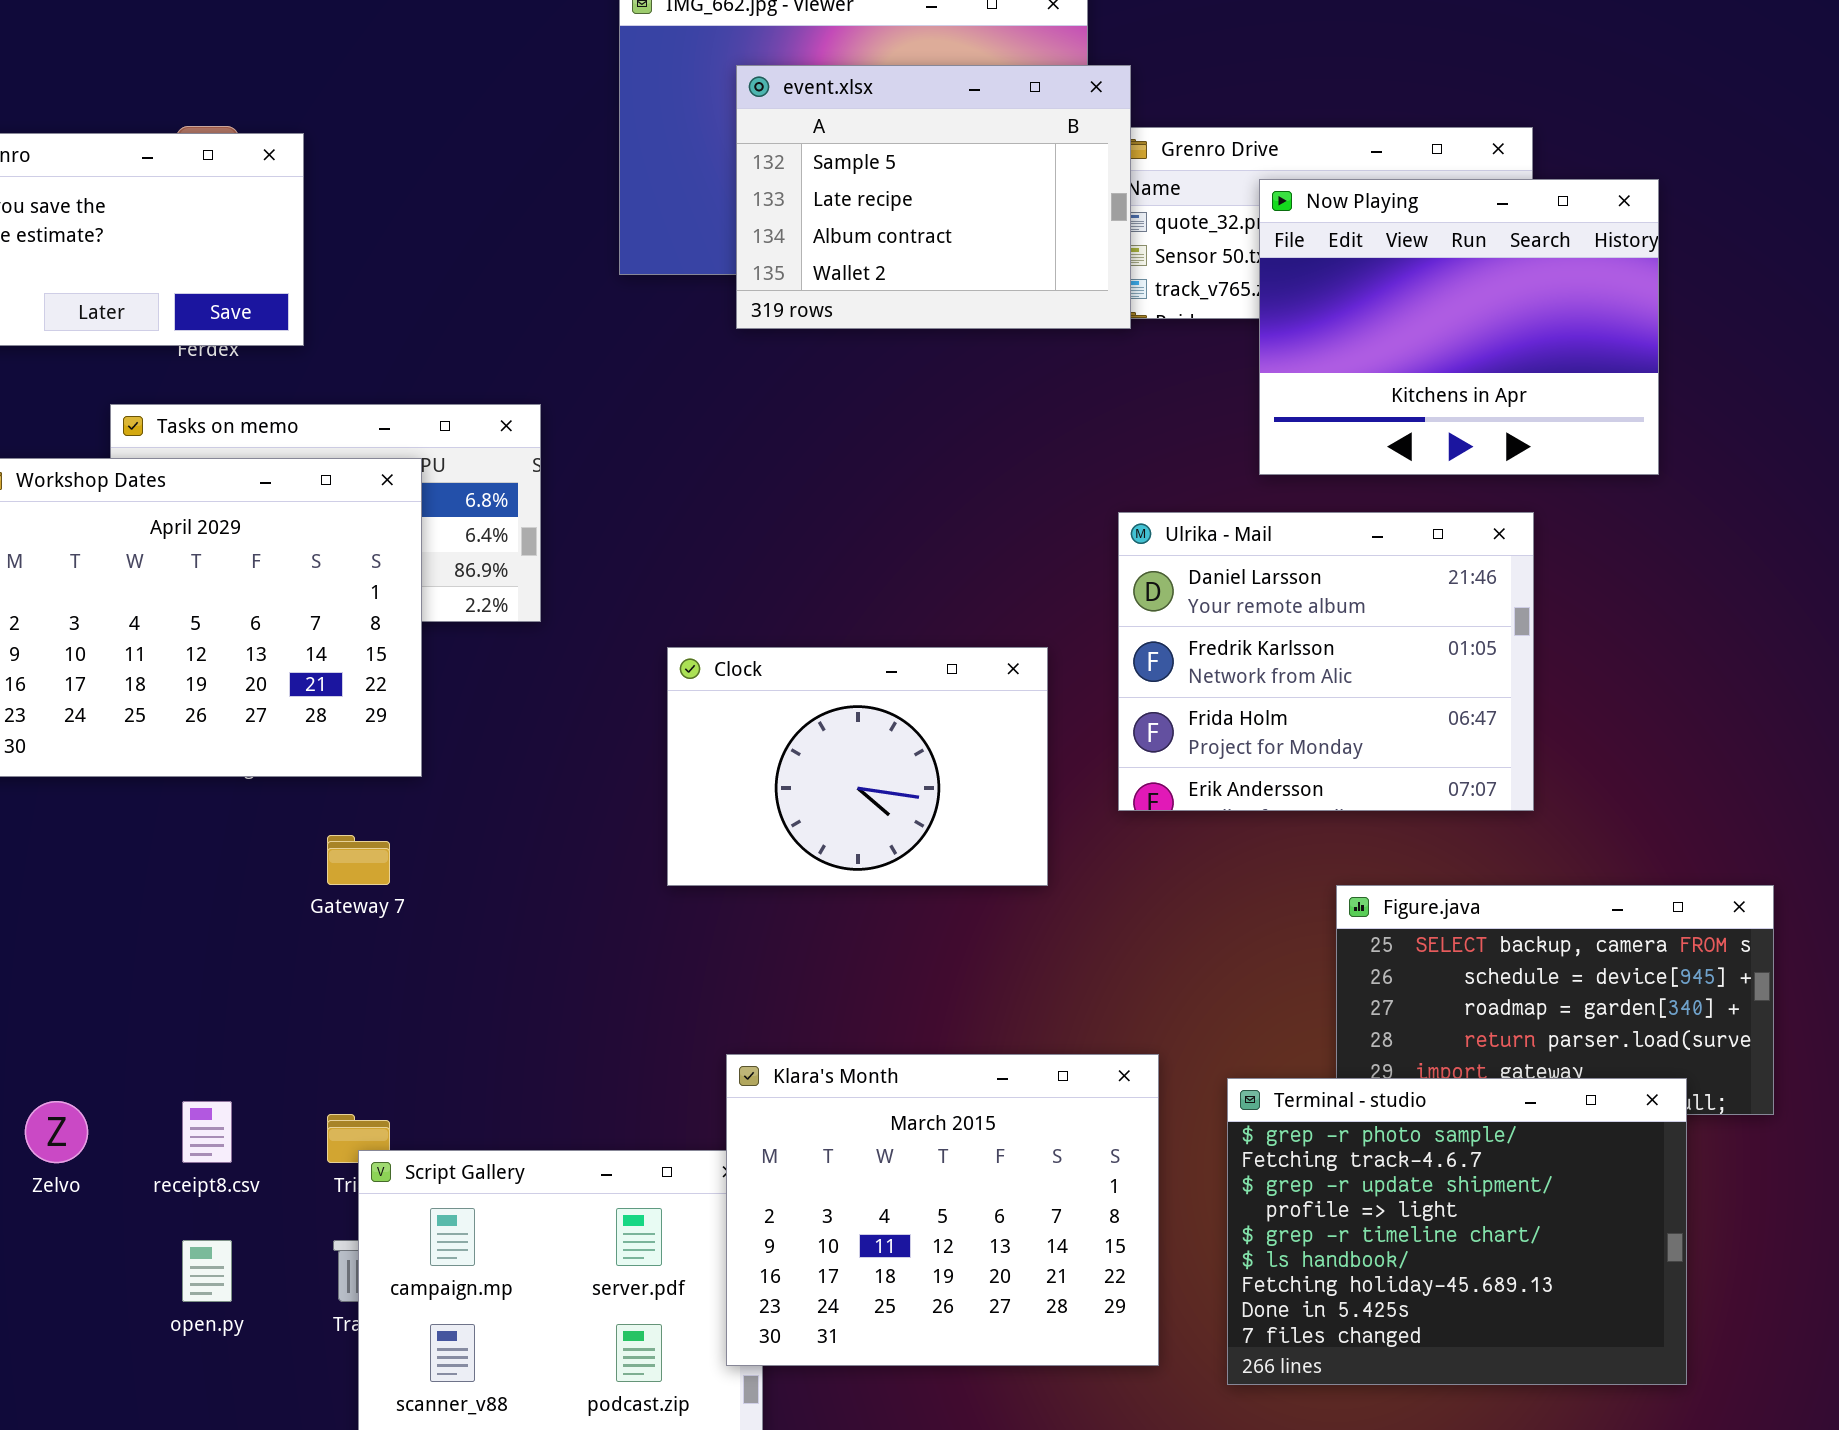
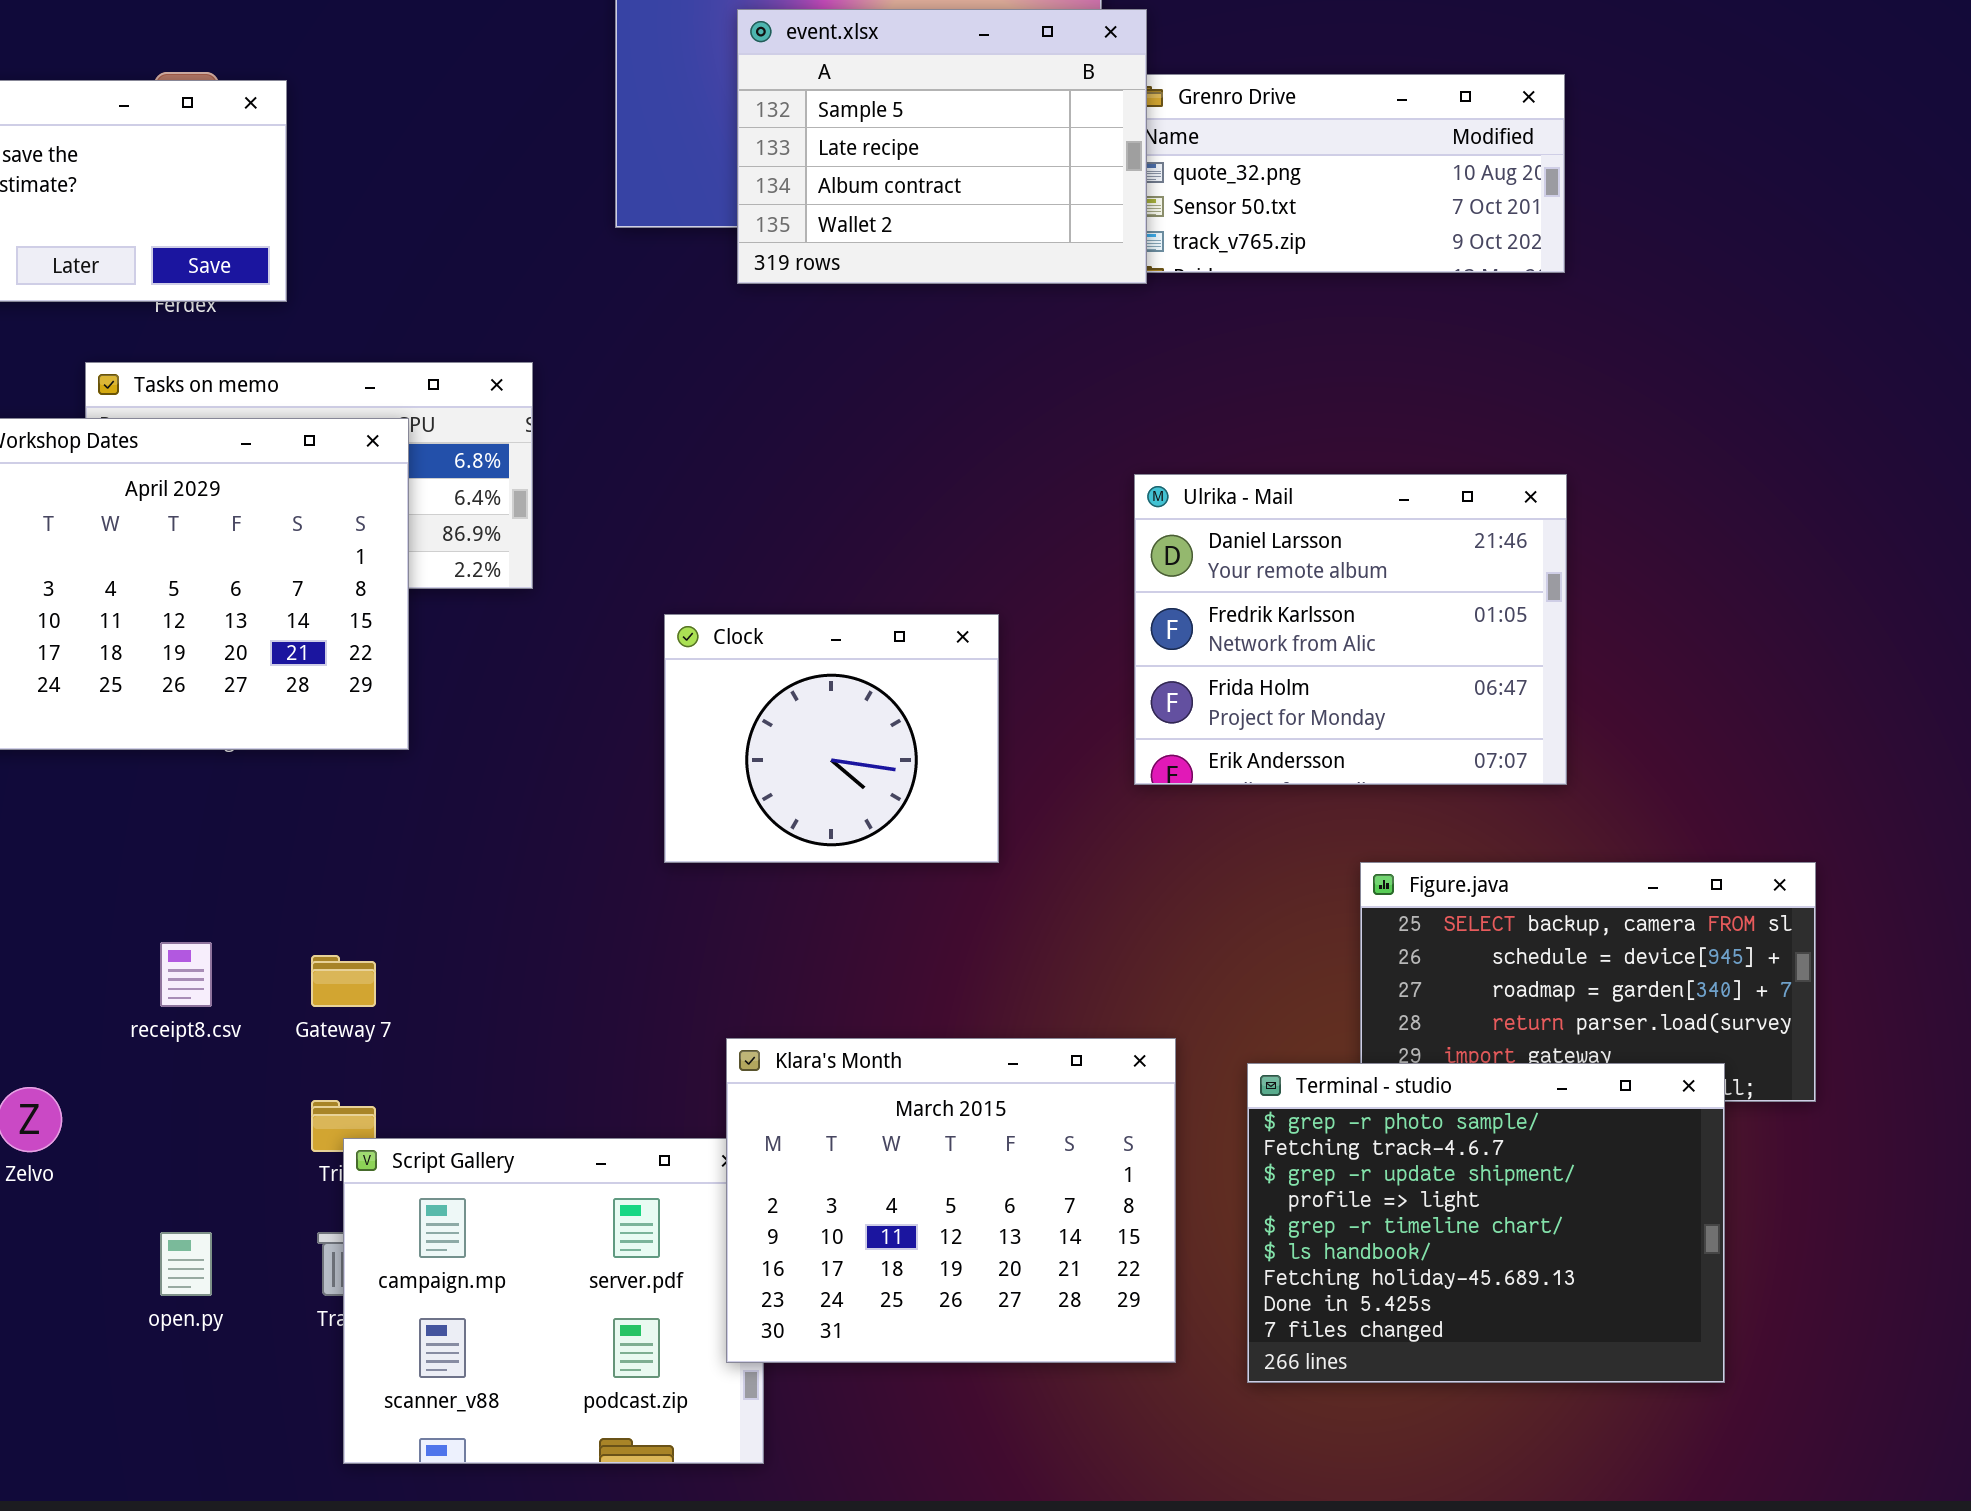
Now Playing: [1259,179,1659,475] -> none, closed
Clock: [667,647,1048,886] -> [664,614,999,863], resized
Gateway 7: [327,835,390,885] -> [311,955,376,1007], moved
receipt8.csv: [182,1101,232,1163] -> [160,942,212,1007], moved

